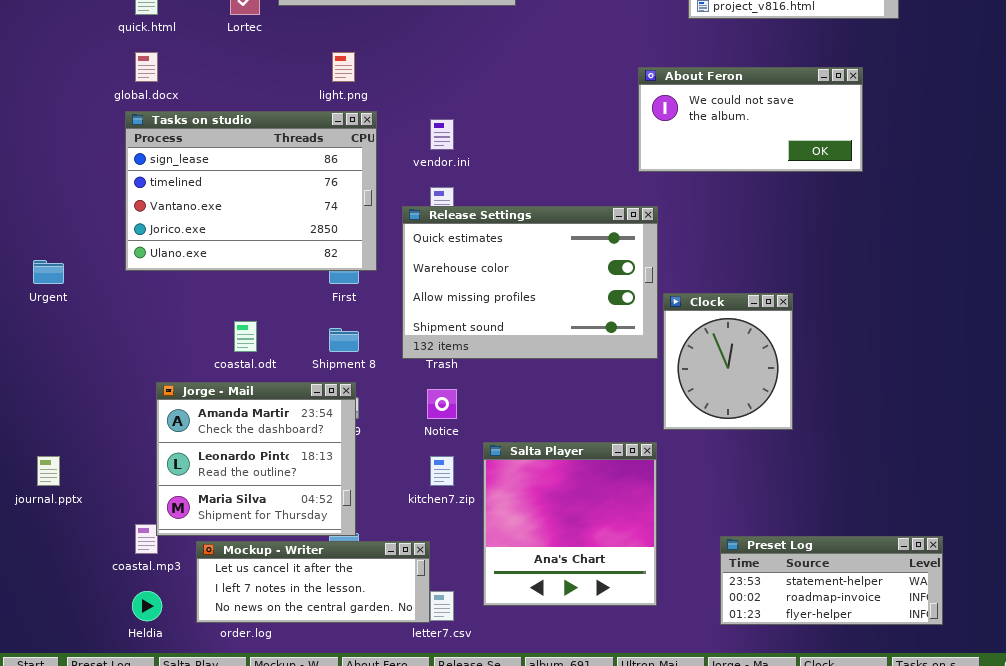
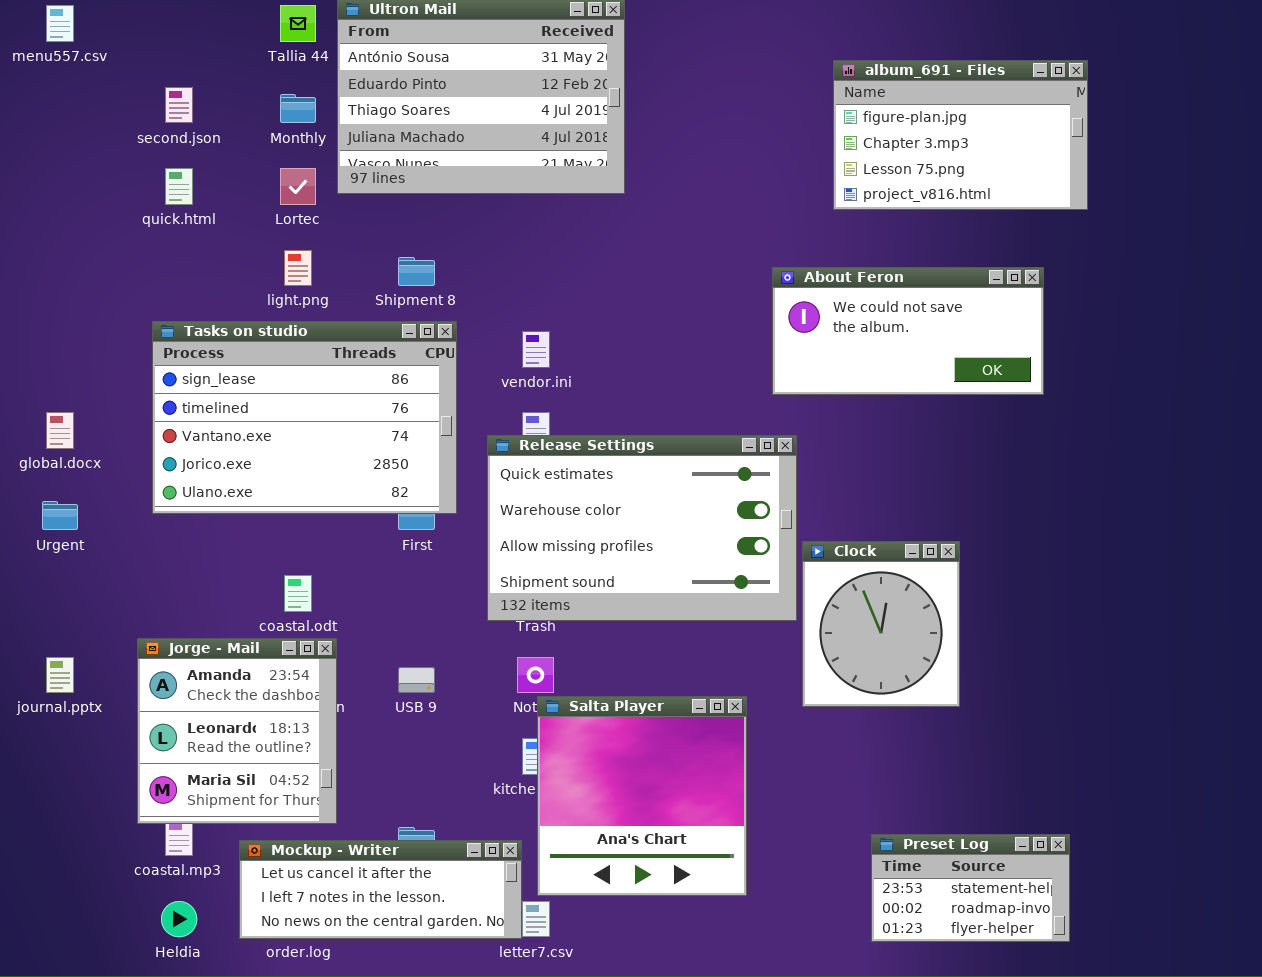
global.docx: [135,52,158,82] -> [46,412,74,449], moved
light.png: [332,52,355,82] -> [284,250,312,286], moved
Shipment 8: [329,328,359,352] -> [398,257,435,286], moved
Jorge - Mail: [156,382,356,536] -> [137,638,337,824], moved, resized
Salta Player: [483,442,657,606] -> [537,696,747,896], moved
journal.pptx: [37,456,60,486] -> [46,657,74,693], moved
Preset Log: [720,536,943,625] -> [871,834,1070,942], resized

